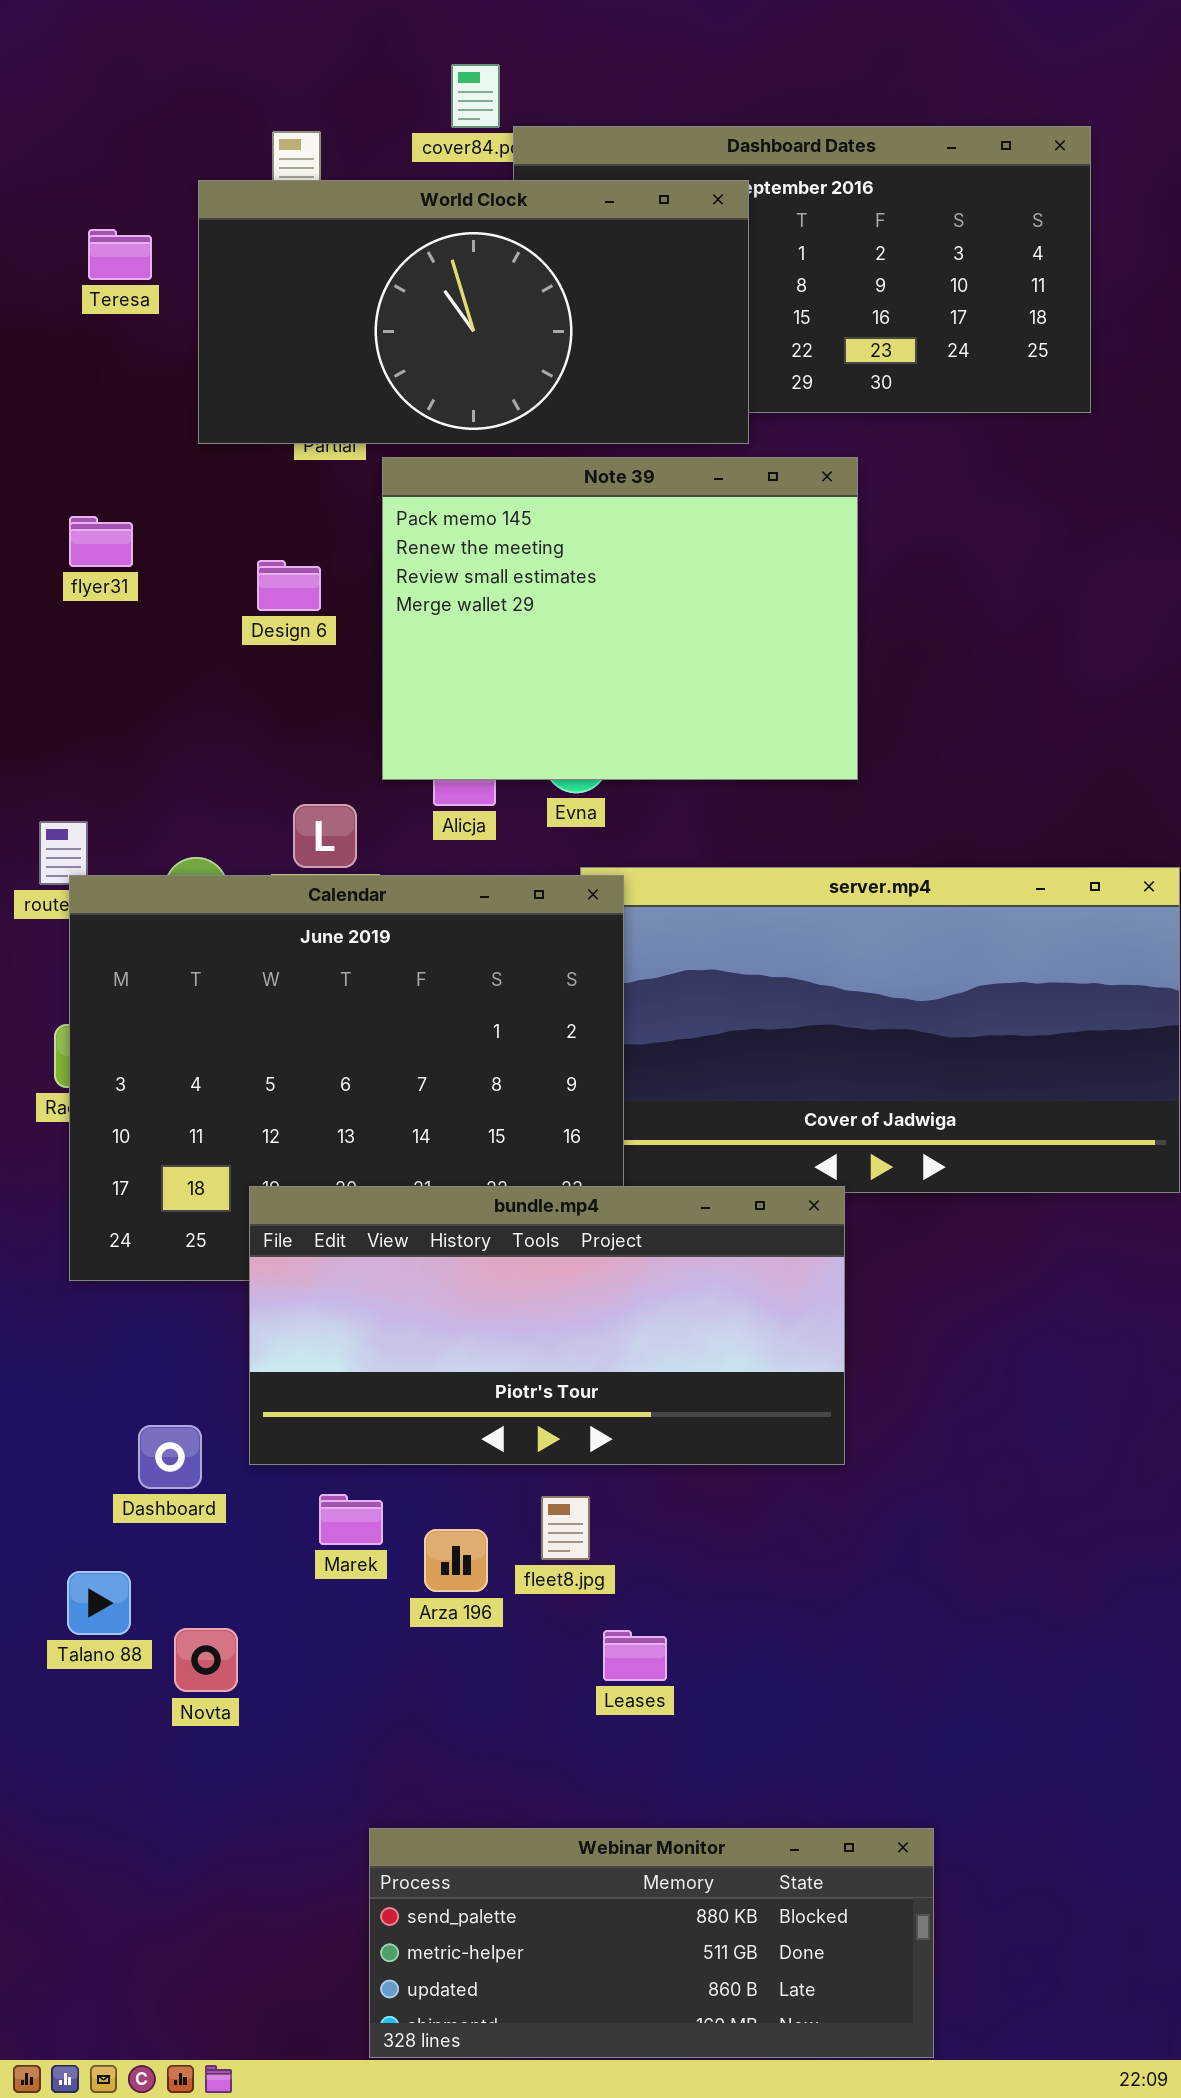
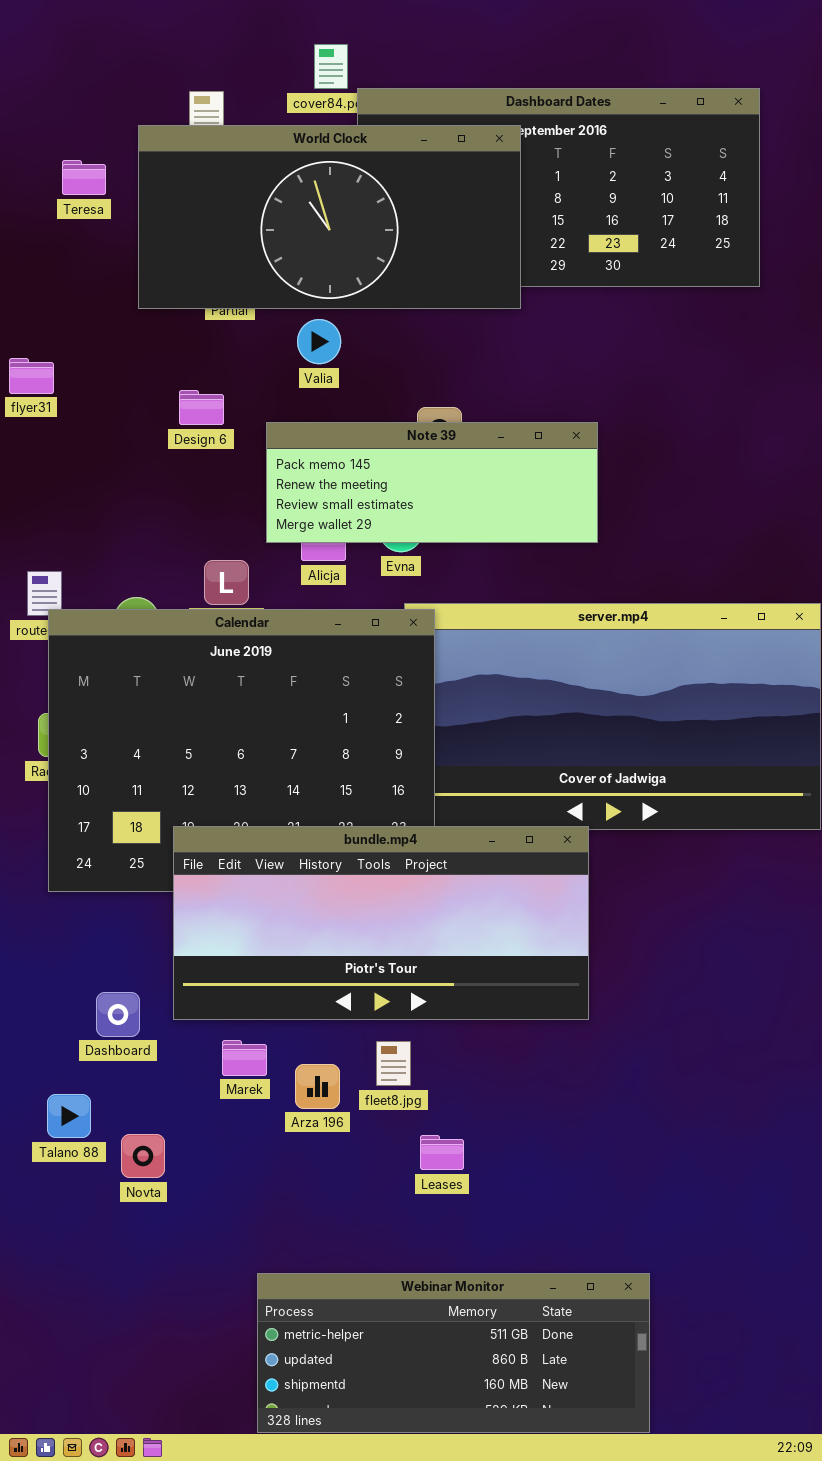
Note 39: [382,457,858,780] -> [266,422,598,543], resized
flyer31: [69,516,133,567] -> [9,358,54,394], moved
Webinar Monitor: [369,1828,934,2058] -> [257,1273,650,1433], scrolled down 1 row

